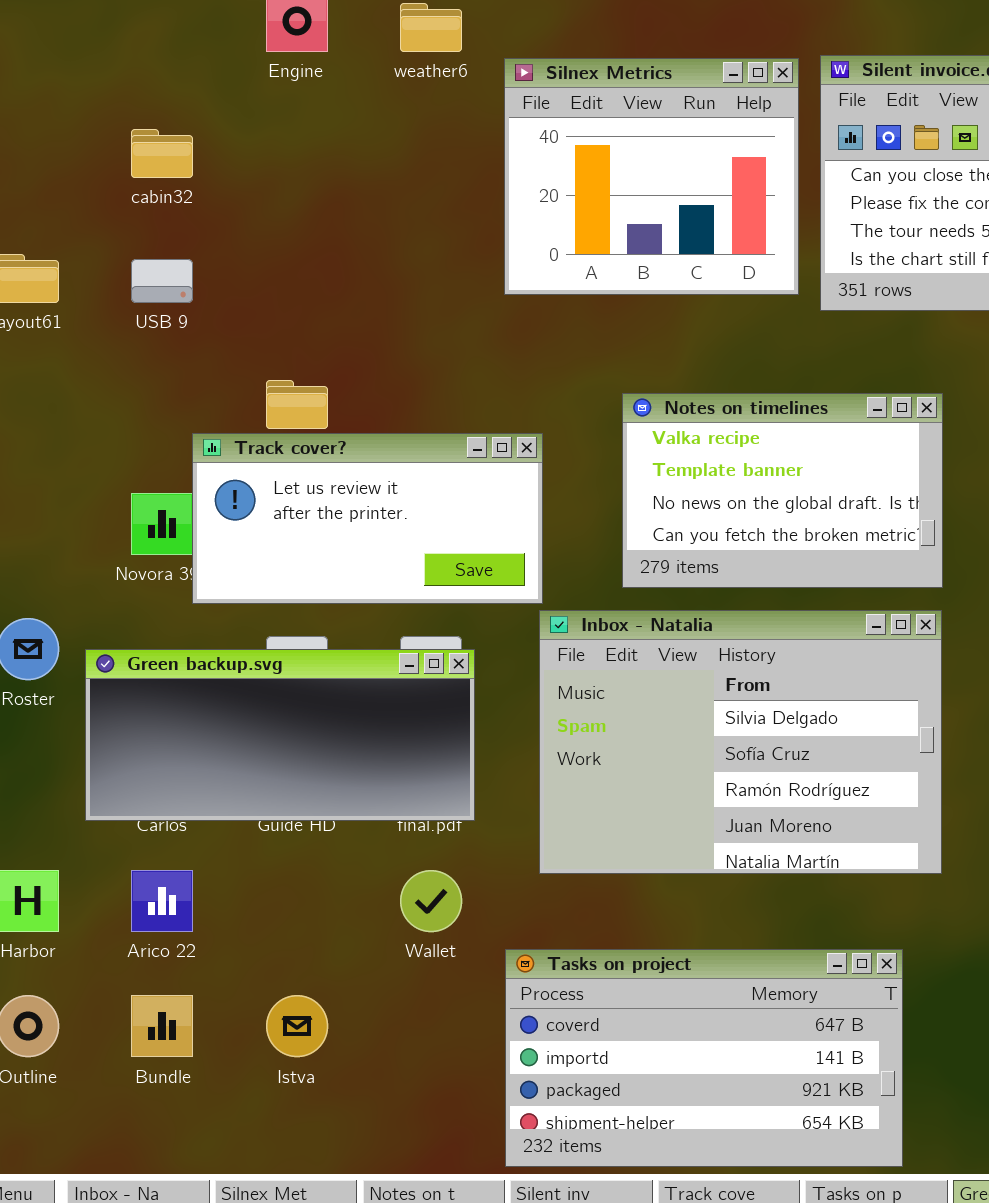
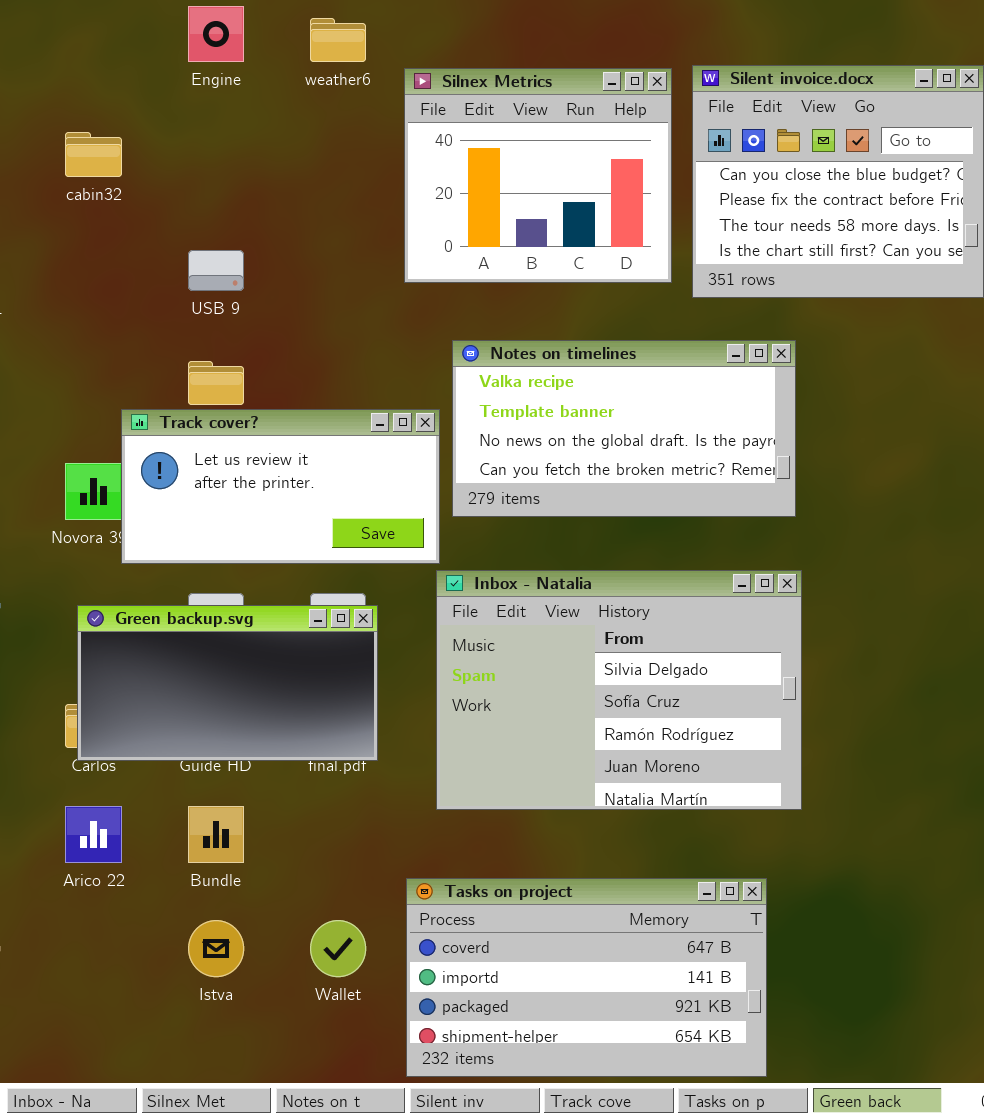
USB 9: [131,259,193,303] -> [188,250,244,291], moved
Notes on timelines: [622,393,943,588] -> [452,340,796,517], moved, resized
Green backup.svg: [85,649,475,821] -> [77,605,378,761], resized
Wallet: [400,870,462,932] -> [310,920,366,977], moved
Bundle: [131,995,193,1057] -> [188,806,244,863], moved

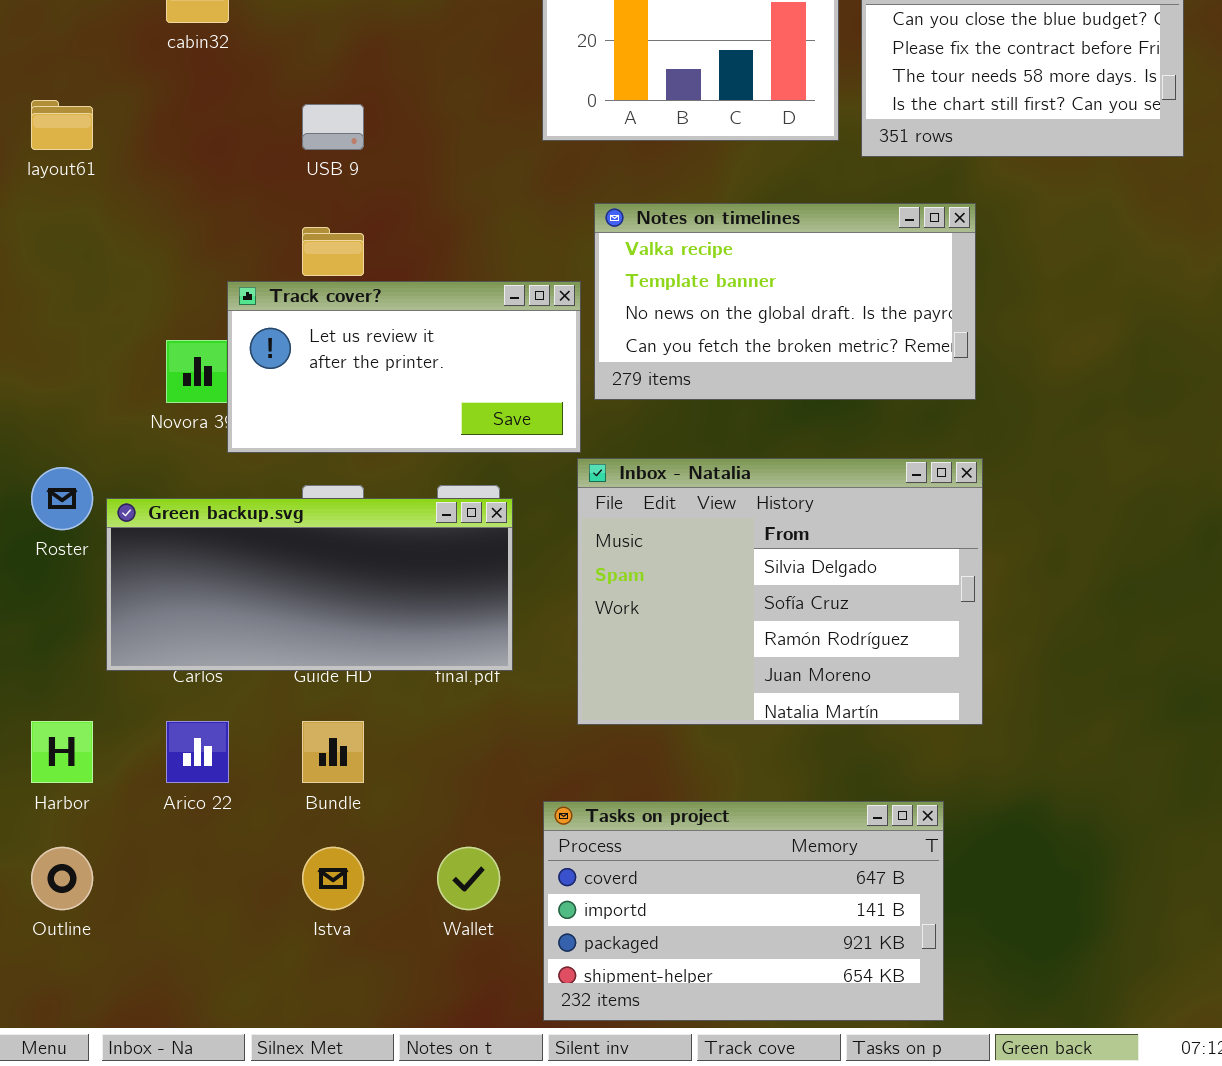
Green backup.svg: [77,605,378,761] -> [106,498,513,671], resized

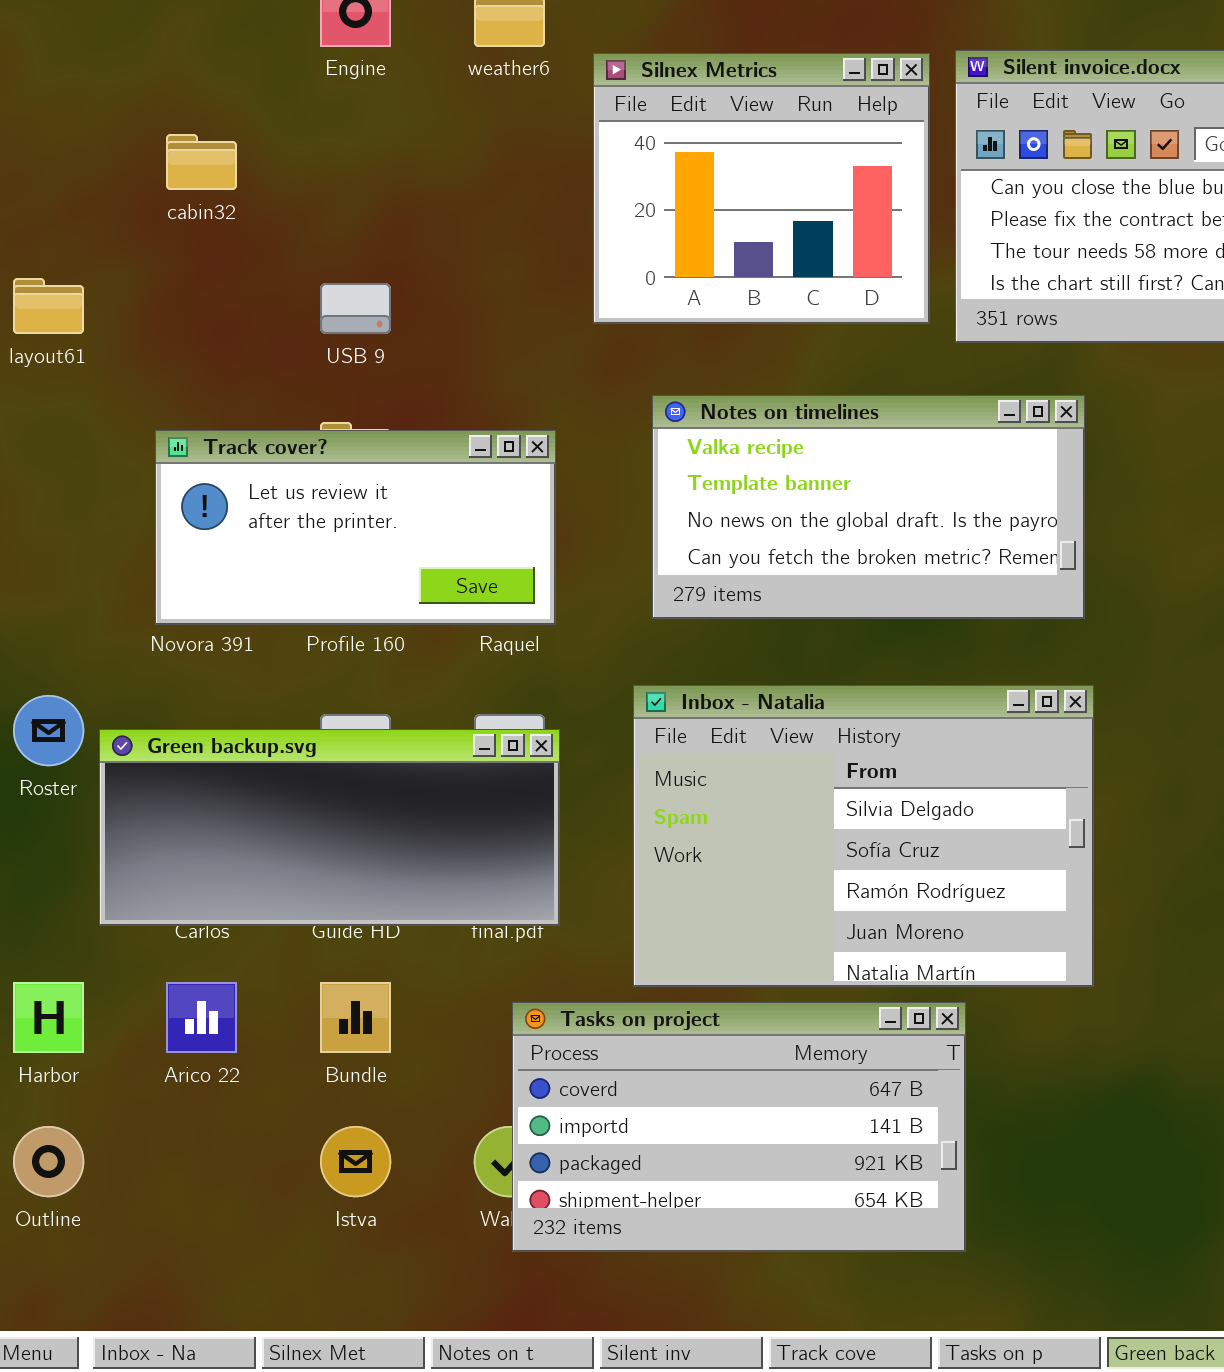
Track cover?: [227,281,581,453] -> [155,430,556,625], moved
Tasks on project: [543,801,944,1021] -> [512,1002,966,1252], moved

